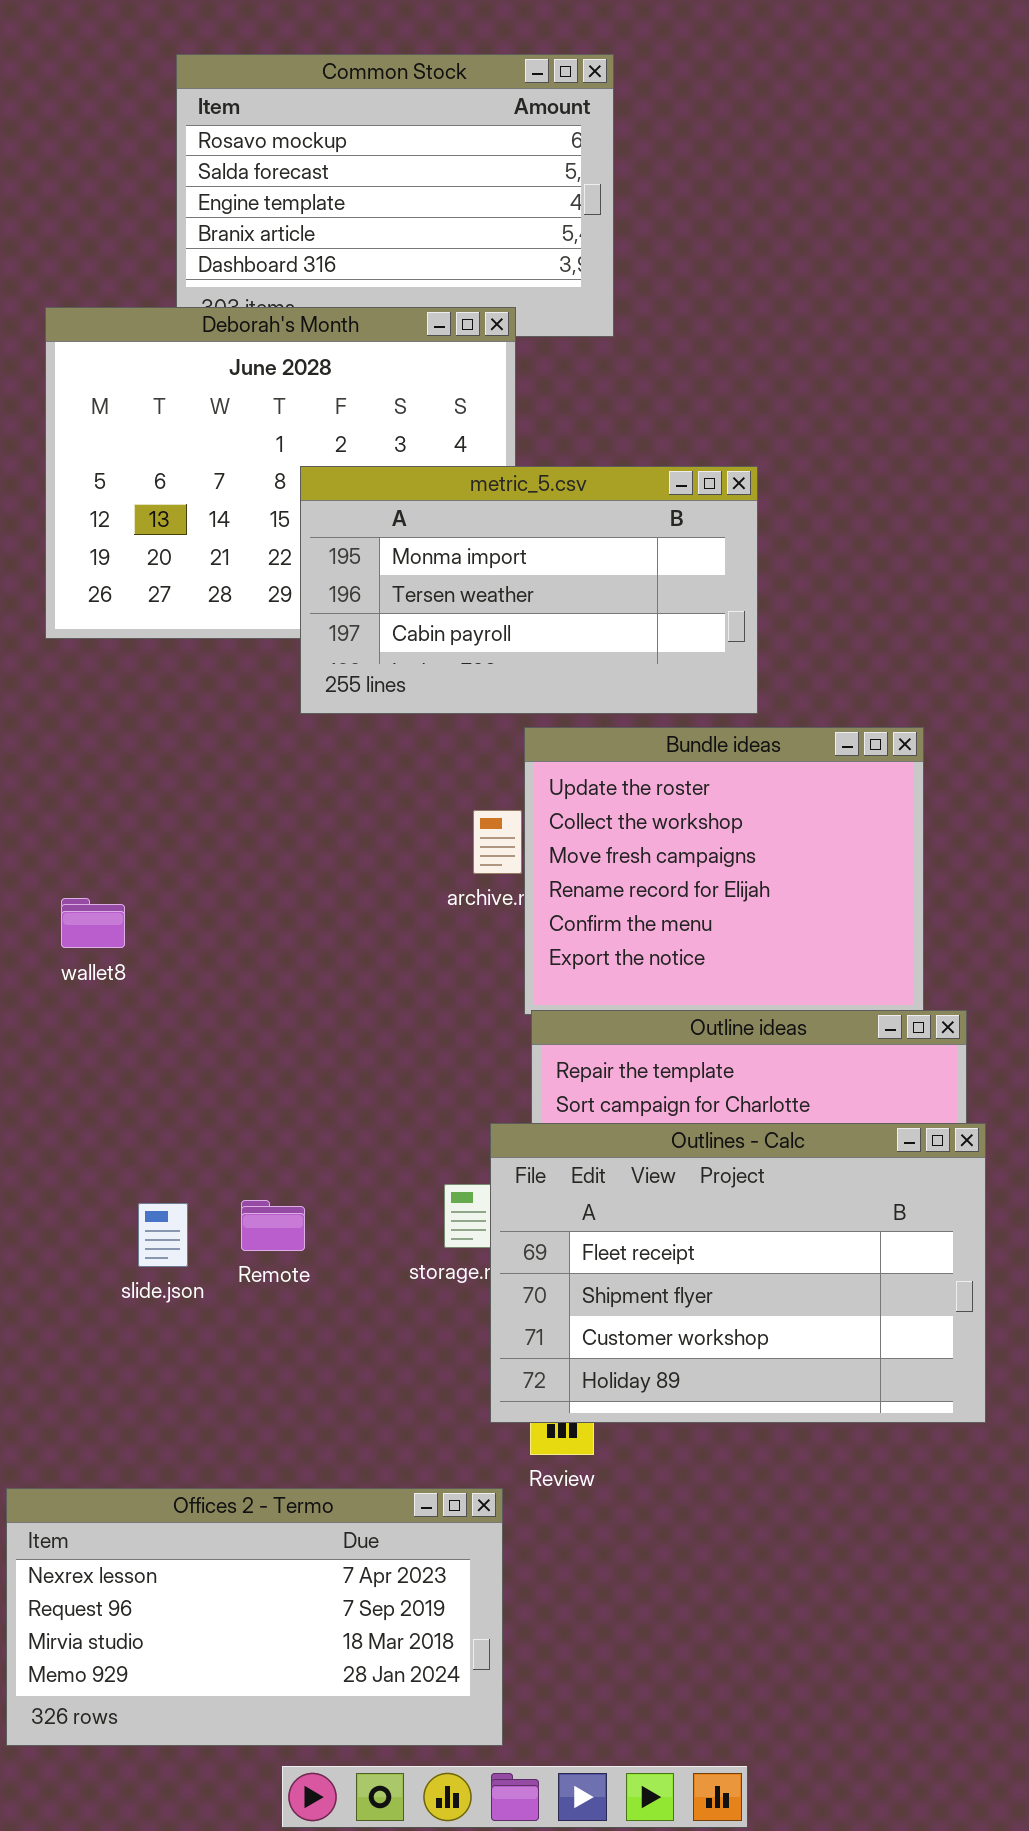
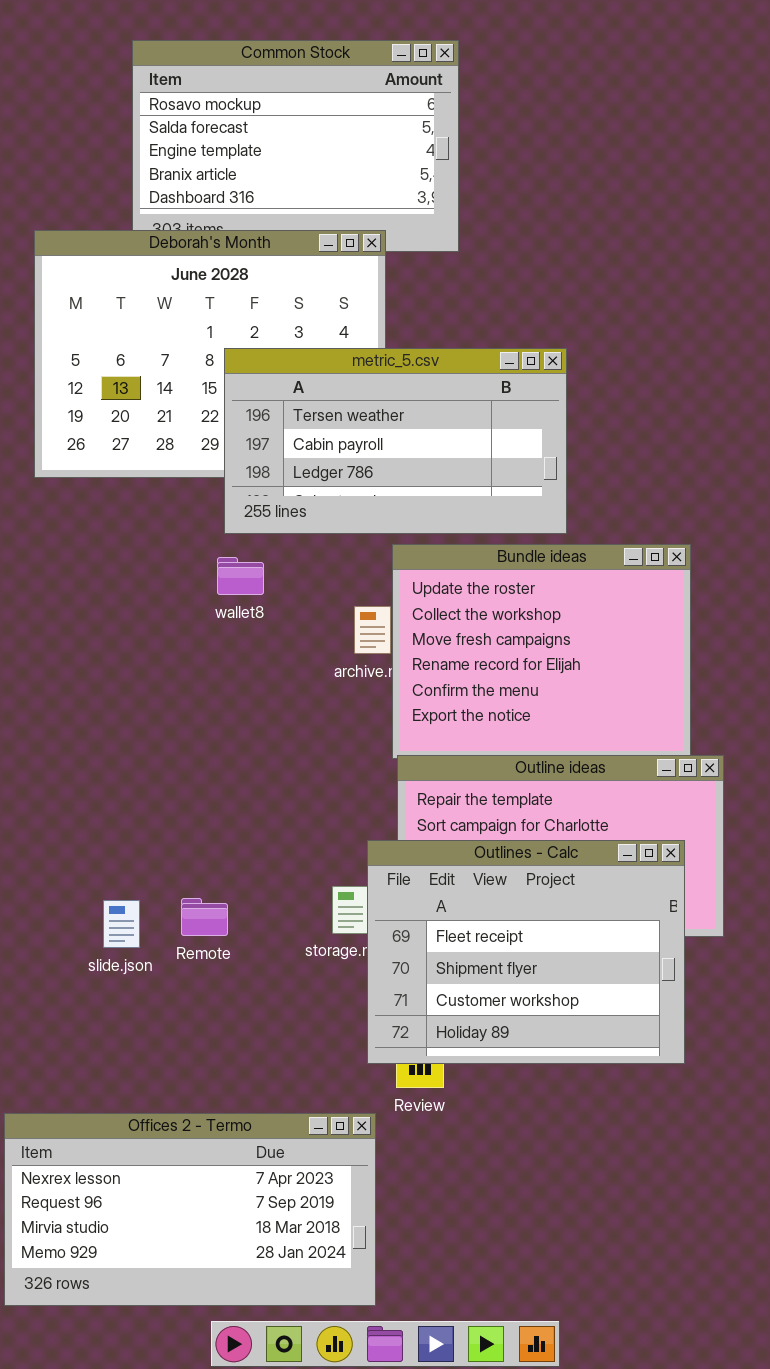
metric_5.csv: [300,466,758,714] -> [224,348,567,534], scrolled down 1 row
wallet8: [61,898,125,948] -> [217,557,264,595], moved
Outlines - Calc: [490,1123,986,1423] -> [367,840,685,1064], resized

